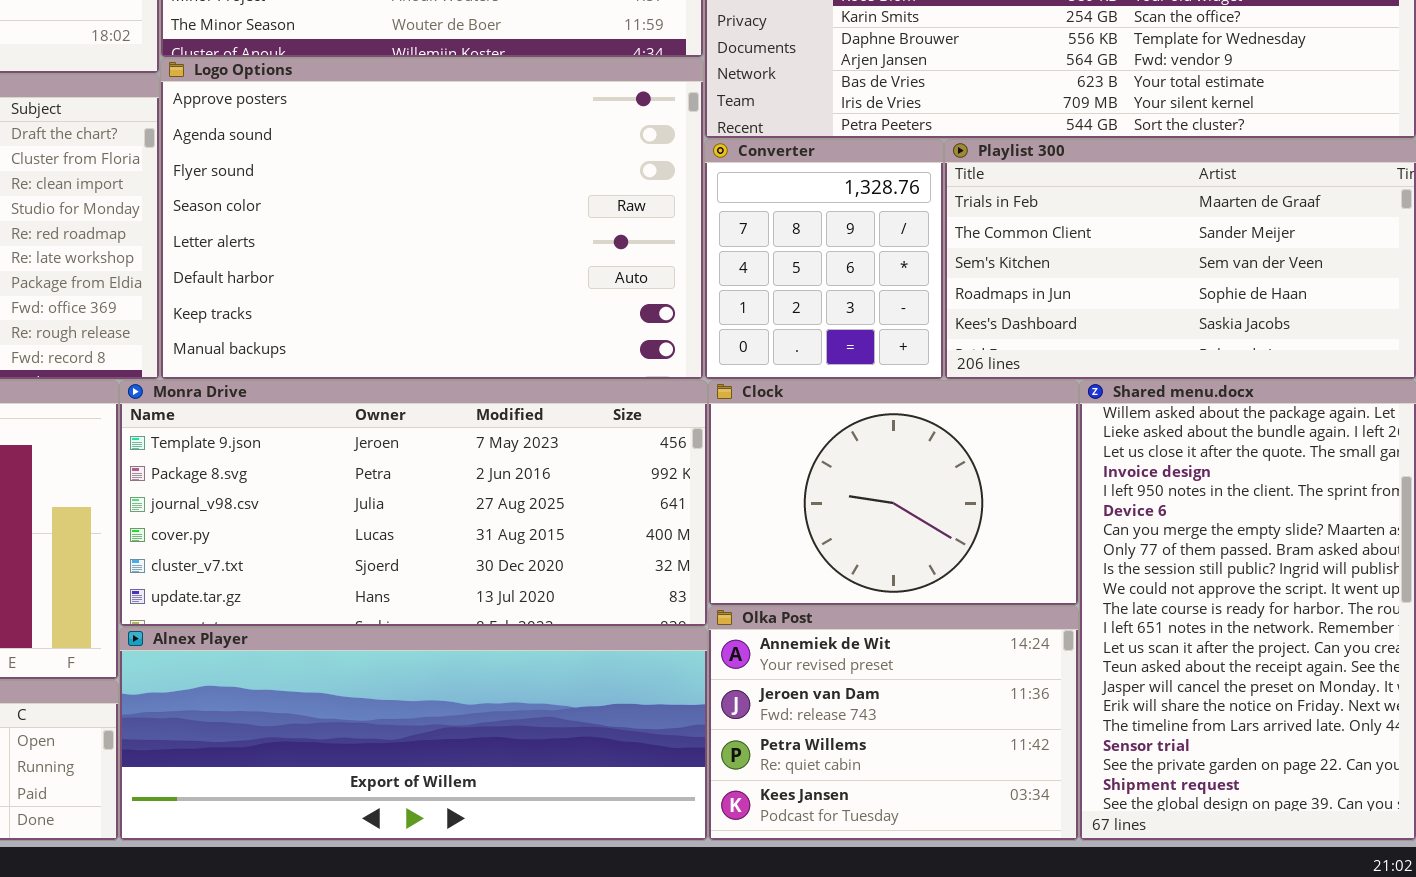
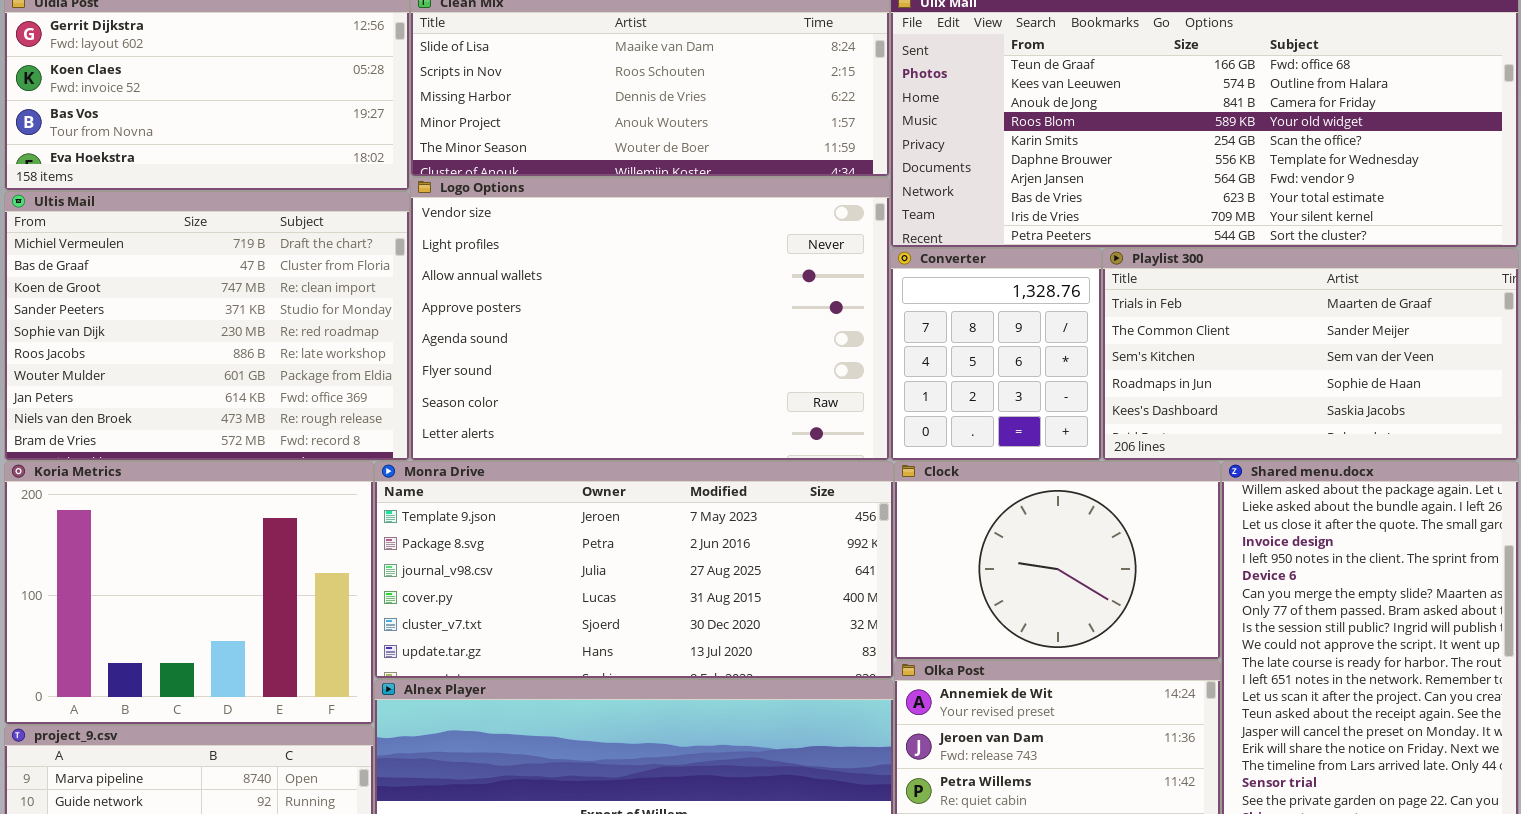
Logo Options: [160,58,704,380] -> [410,177,890,461], scrolled up 3 rows

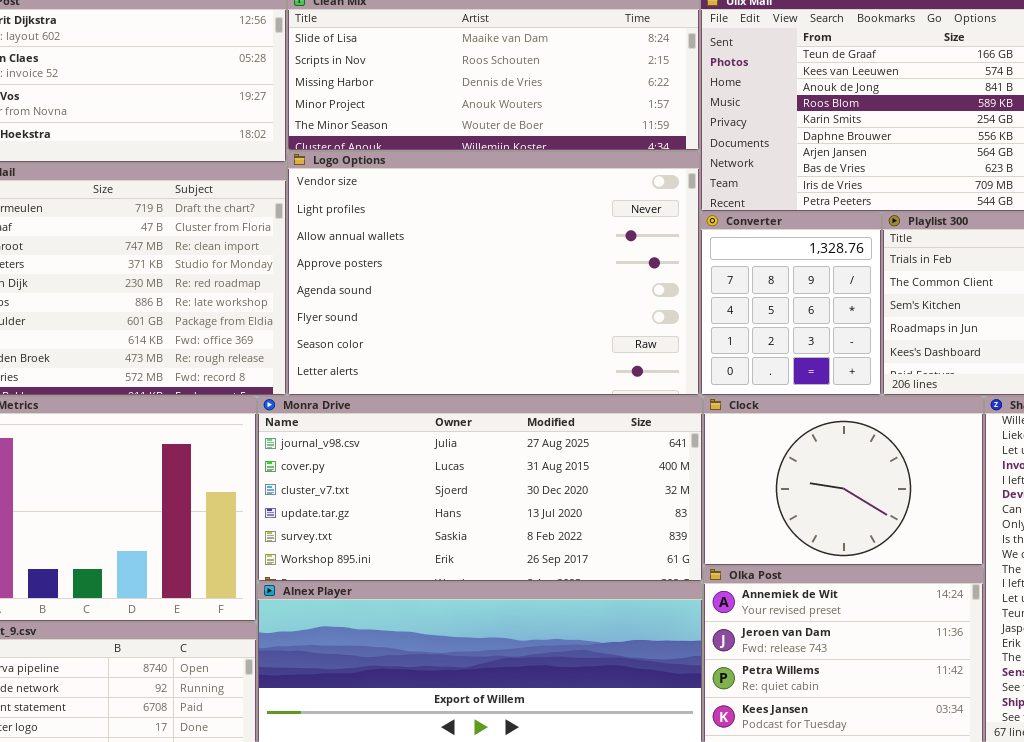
Monra Drive: [374,461,894,679] -> [257,396,703,582], scrolled down 2 rows

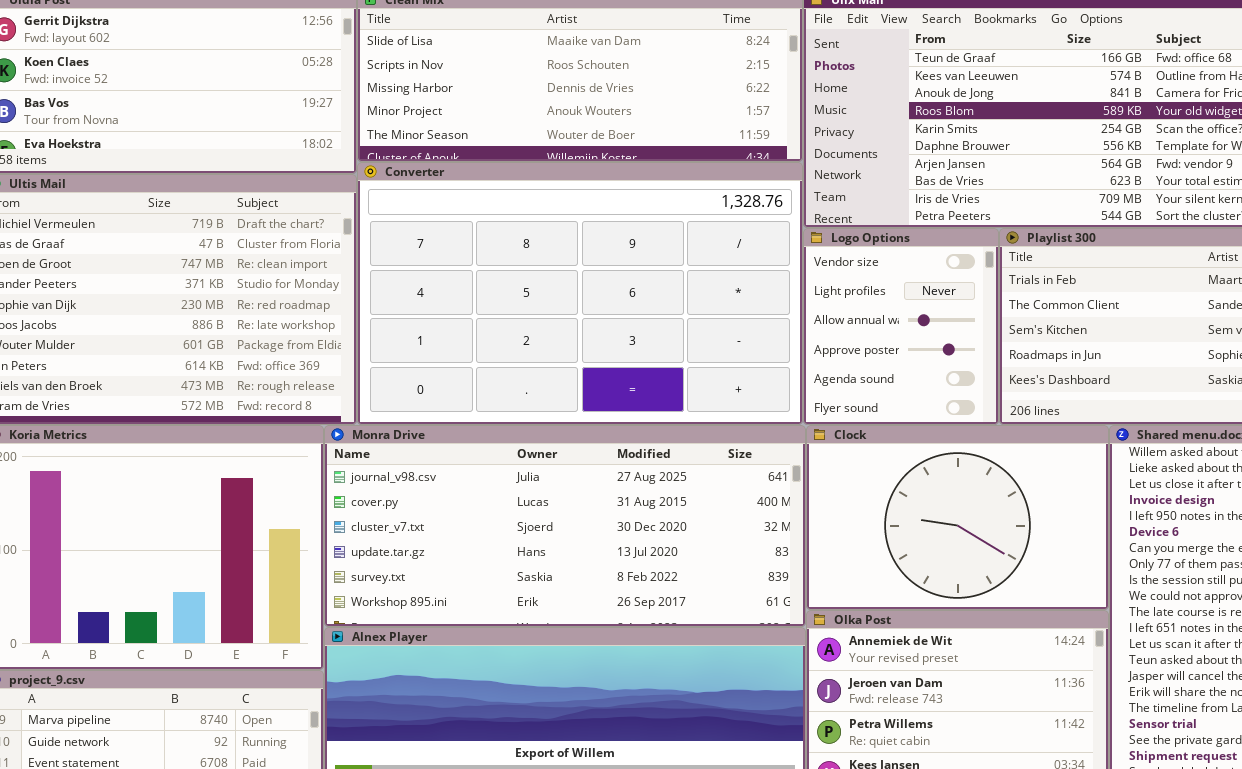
Logo Options: [287,151,700,396] -> [803,228,999,425], moved, resized
Converter: [700,212,882,396] -> [357,162,803,425], moved, resized

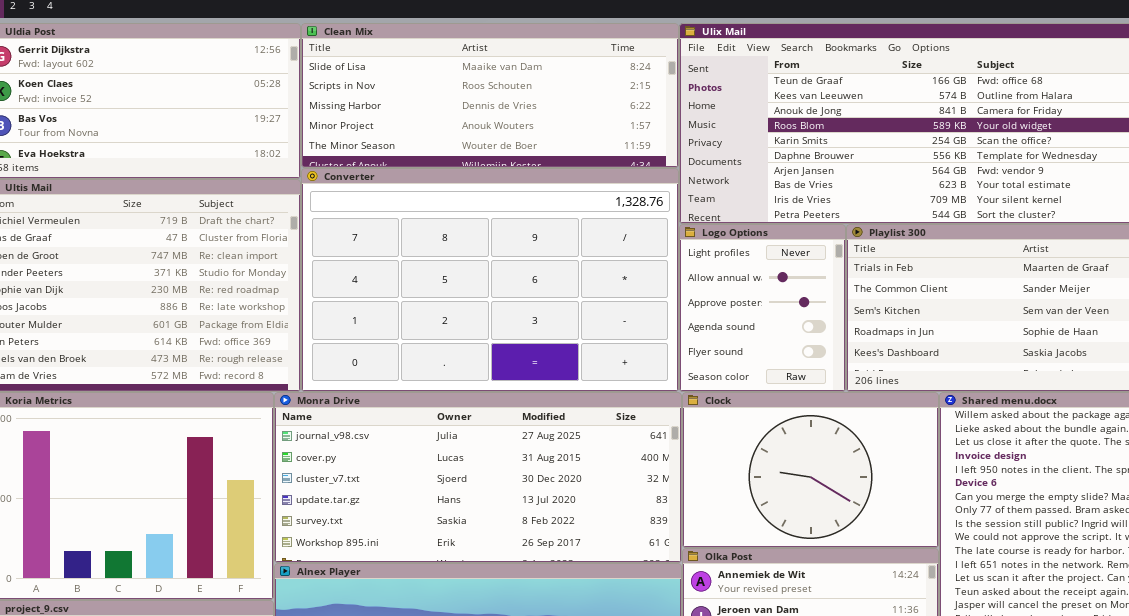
Logo Options: [803,228,999,425] -> [679,224,846,392], scrolled down 1 row

